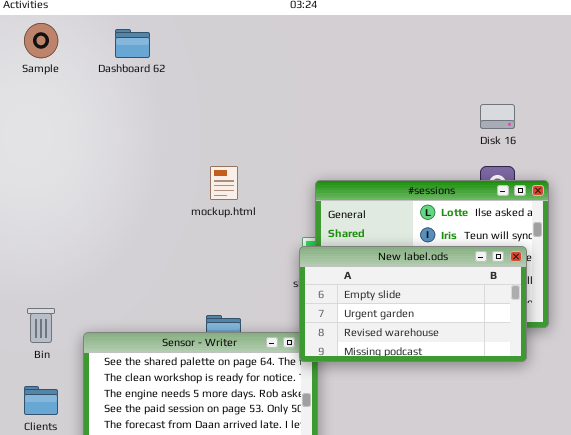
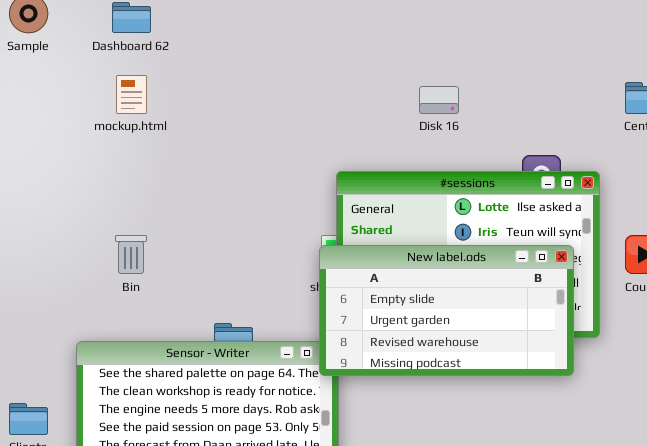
Disk 16: [480,104,515,129] -> [419,86,459,114], moved
mockup.html: [210,166,238,200] -> [116,75,147,114], moved
Bin: [27,308,55,343] -> [115,235,147,274], moved

